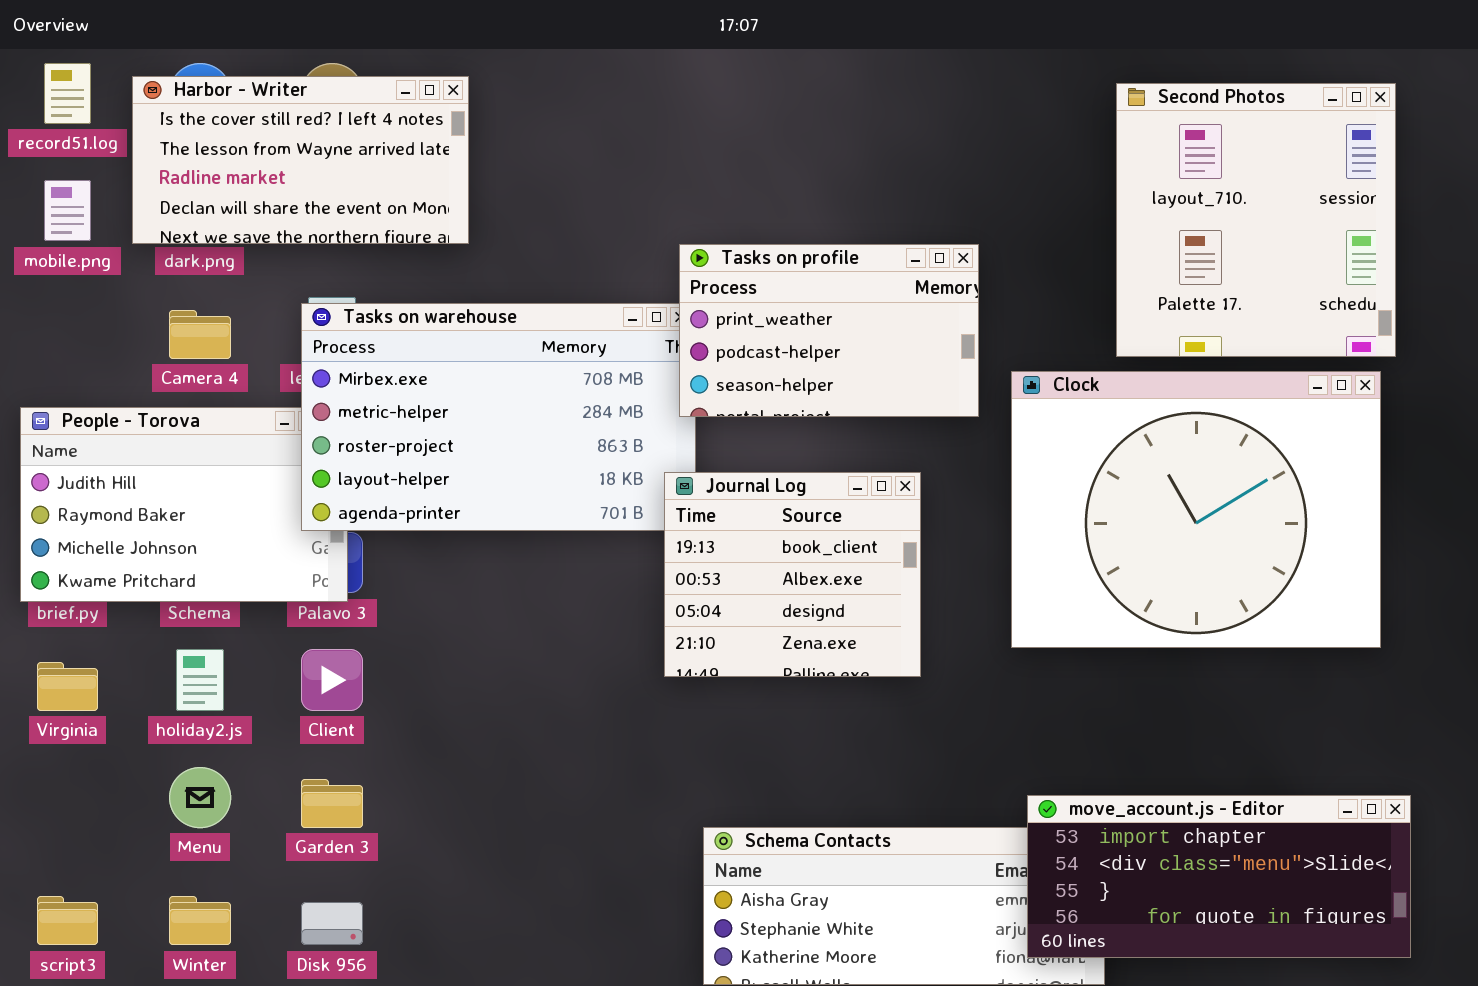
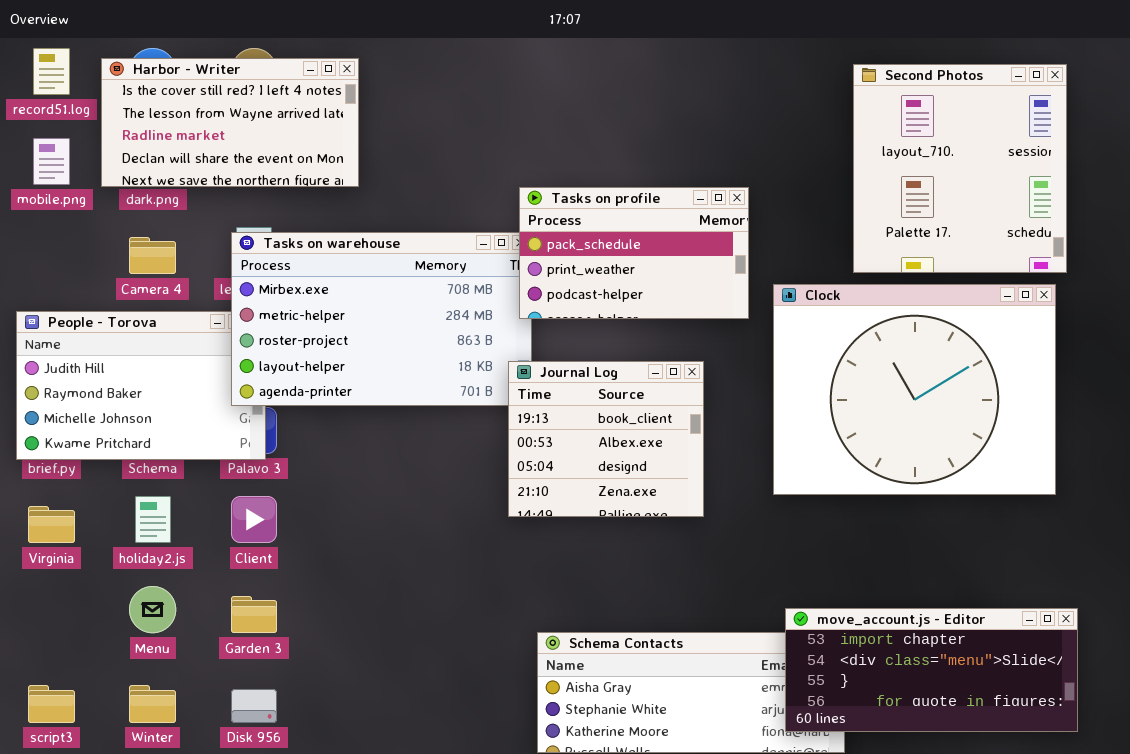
Tasks on profile: [679,244,979,417] -> [519,187,749,319], scrolled up 1 row

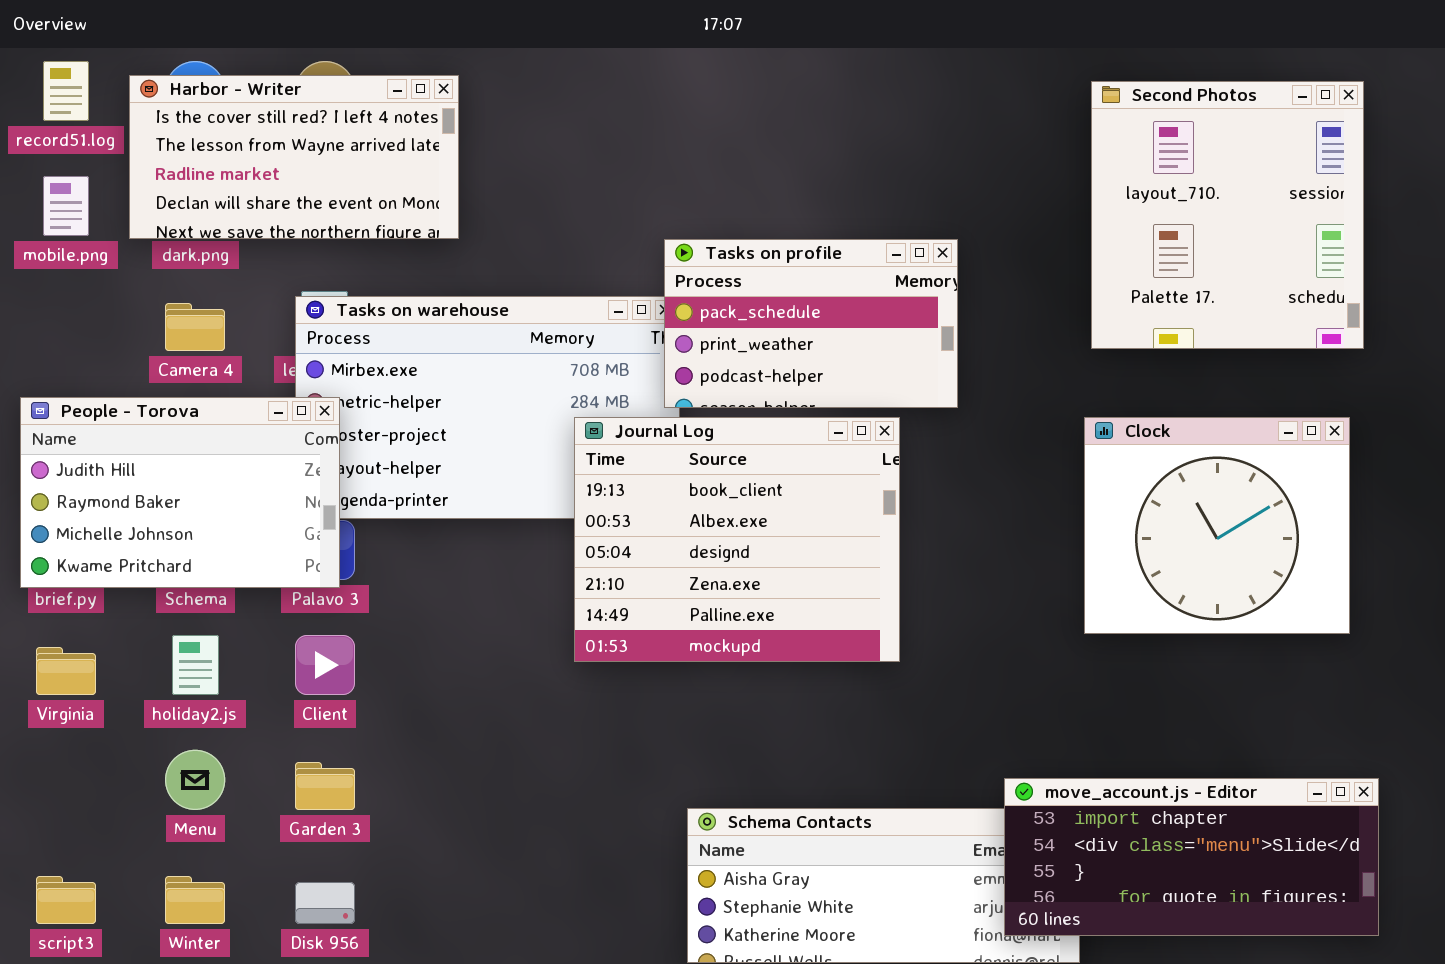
Clock: [773,284,1056,495] -> [1084,417,1350,634], resized
People - Torova: [16,311,266,460] -> [20,397,340,588], raised
Journal Log: [508,361,704,517] -> [574,417,900,662], resized

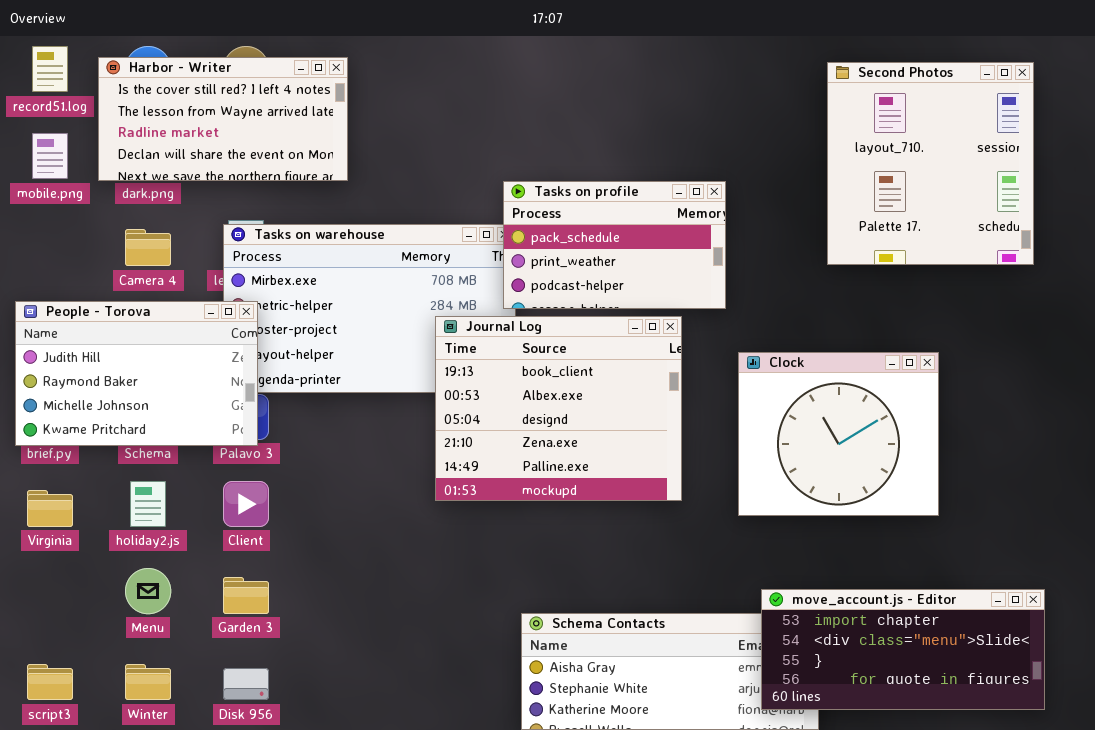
Clock: [1084,417,1350,634] -> [738,352,939,516], moved

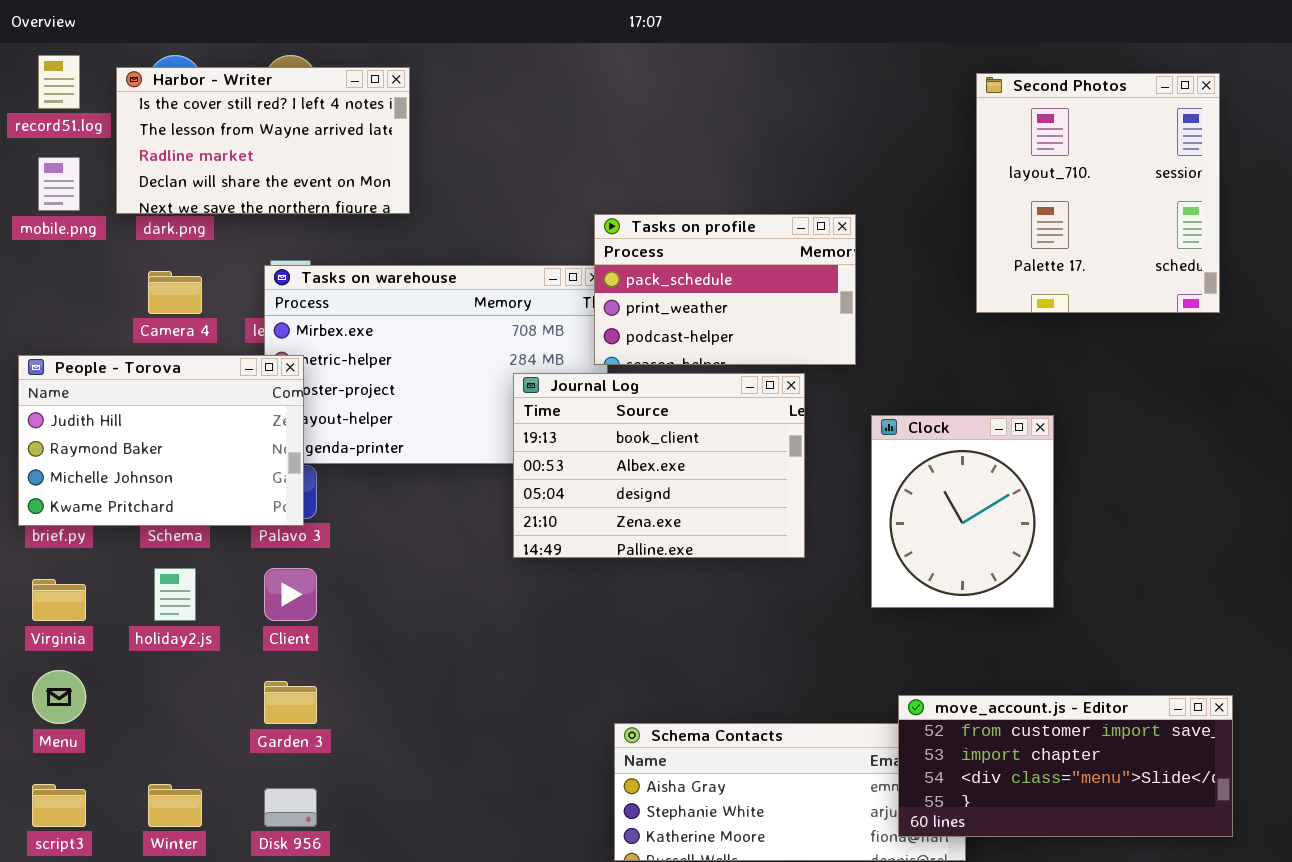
Journal Log: [435,316,682,501] -> [513,373,805,558], resized
Clock: [738,352,939,516] -> [871,415,1054,608], resized
Menu: [125,568,171,614] -> [32,670,86,724], moved
move_account.js - Editor: [761,589,1045,710] -> [898,695,1233,837], scrolled up 1 row

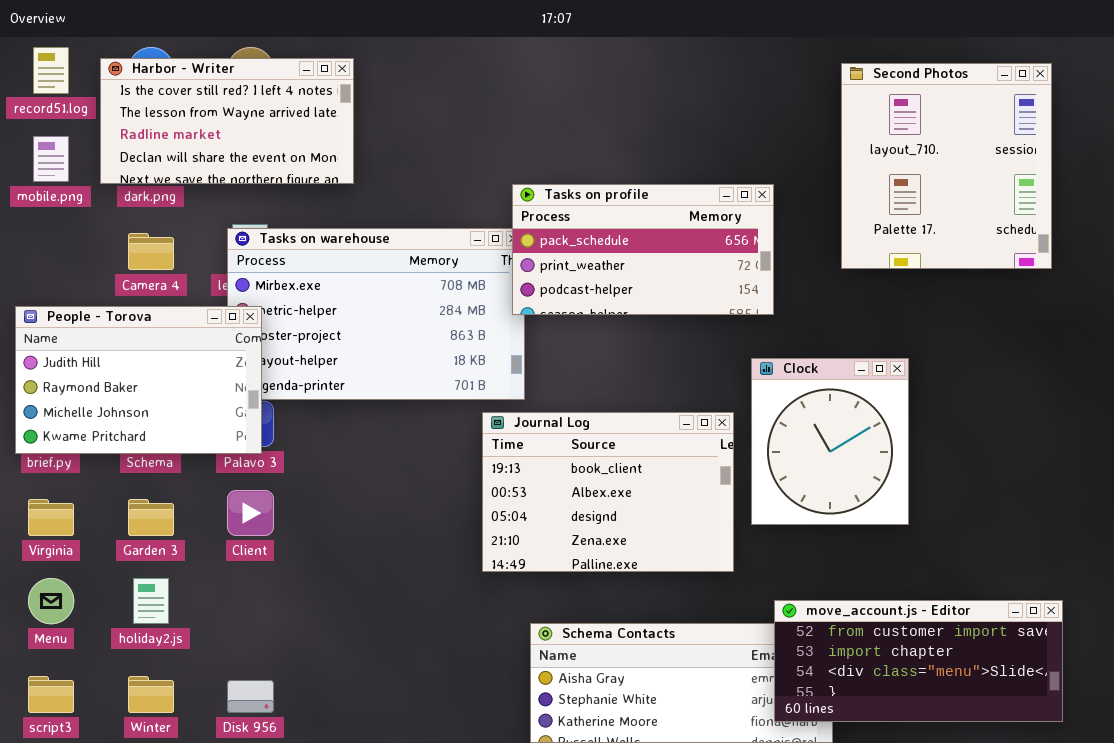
Tasks on profile: [594,214,856,365] -> [512,184,774,315], resized
Journal Log: [513,373,805,558] -> [482,412,734,572], moved
holiday2.js: [154,568,196,621] -> [133,578,169,624], moved
Garden 3: [264,681,317,724] -> [128,499,174,536], moved

